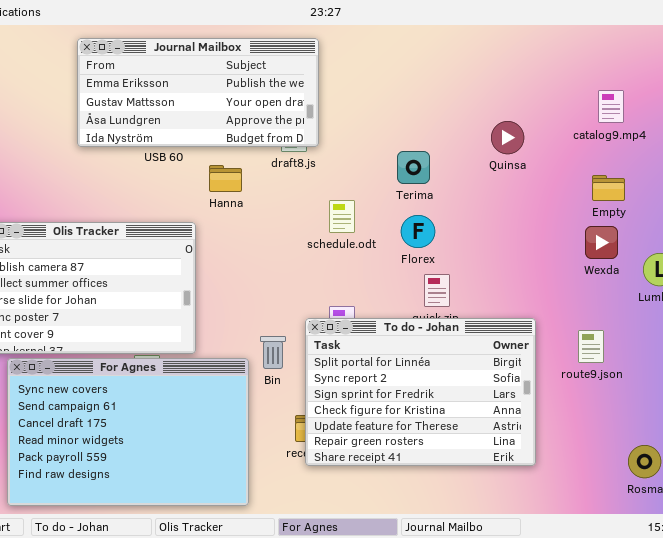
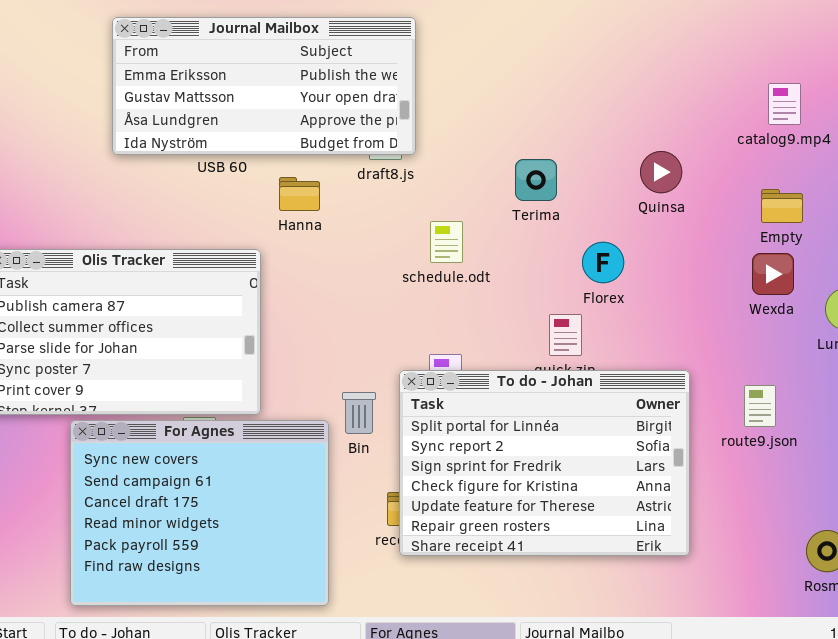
Quinsa: [491,121,524,154] -> [640,151,682,193], moved
Florex: [401,215,435,248] -> [582,242,624,283], moved
For Agnes: [7,358,249,506] -> [70,420,329,606], resized

